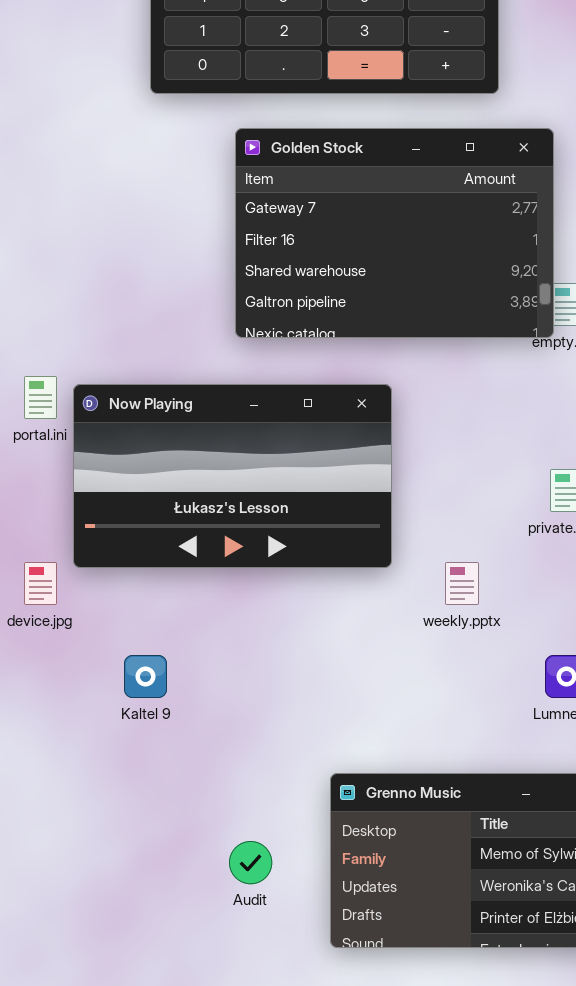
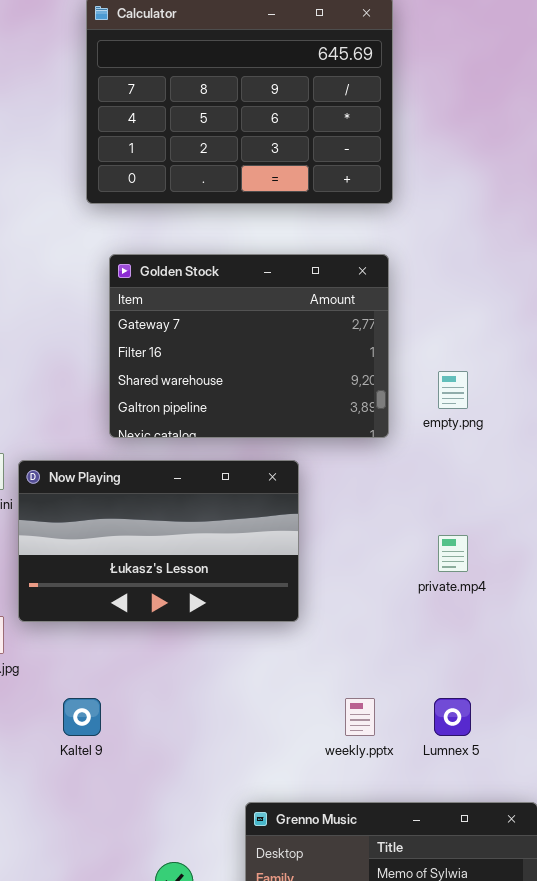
Golden Stock: [235,128,554,338] -> [109,254,389,438], moved
weekly.pptx: [445,562,479,605] -> [345,698,375,736], moved

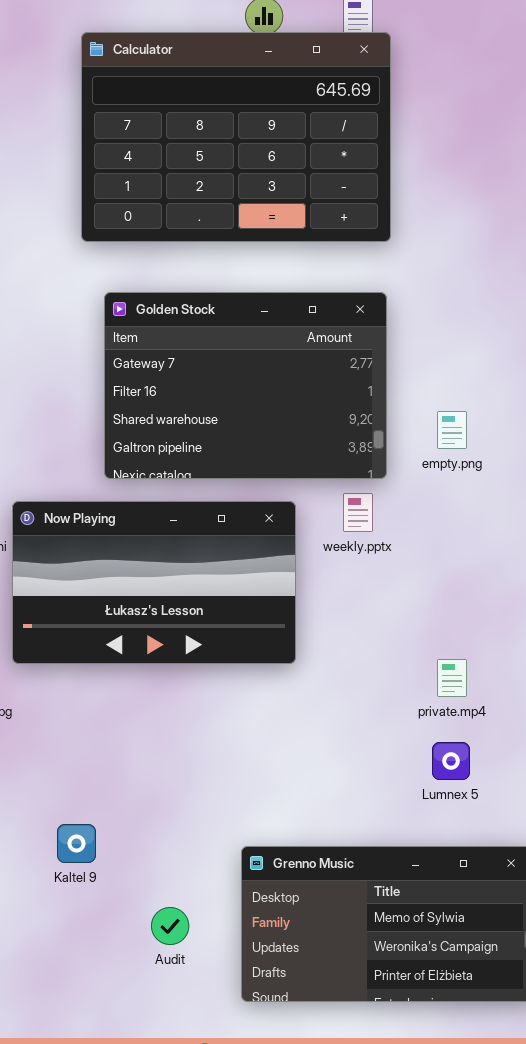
private.mp4: [438,535,468,572] -> [437,659,467,697], moved
Kaltel 9: [63,698,101,736] -> [57,824,96,863], moved
weekly.pptx: [345,698,375,736] -> [343,493,373,532], moved

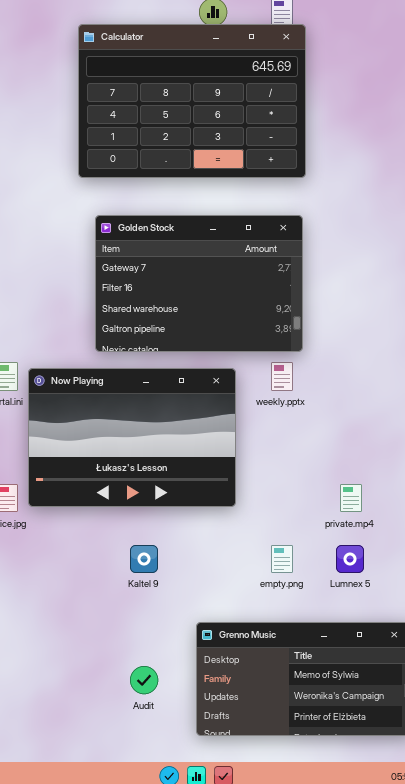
empty.png: [437,411,467,449] -> [271,545,293,573], moved
Now Playing: [12,501,296,664] -> [28,368,236,507], resized
Kaltel 9: [57,824,96,863] -> [130,545,158,573], moved

